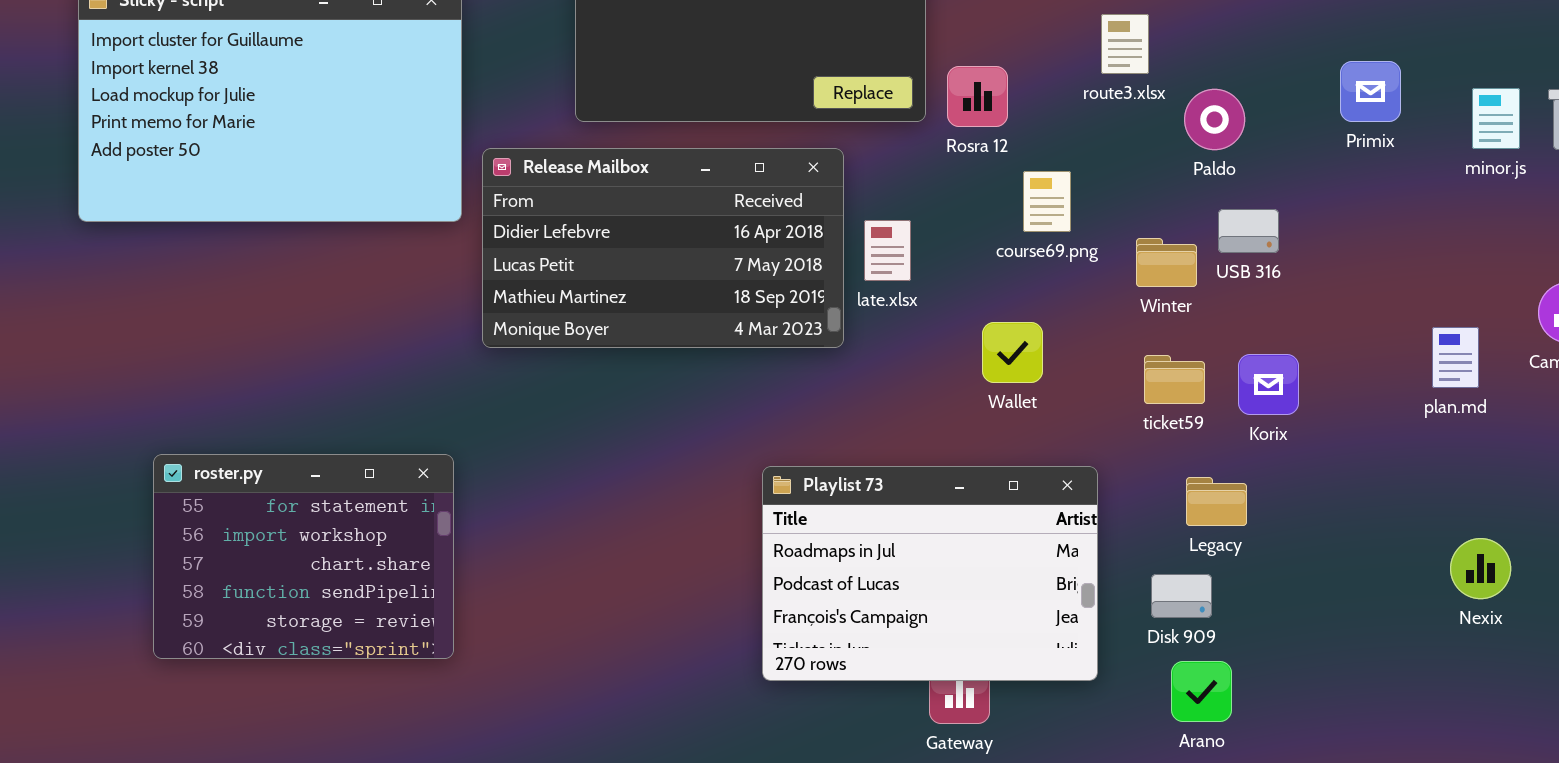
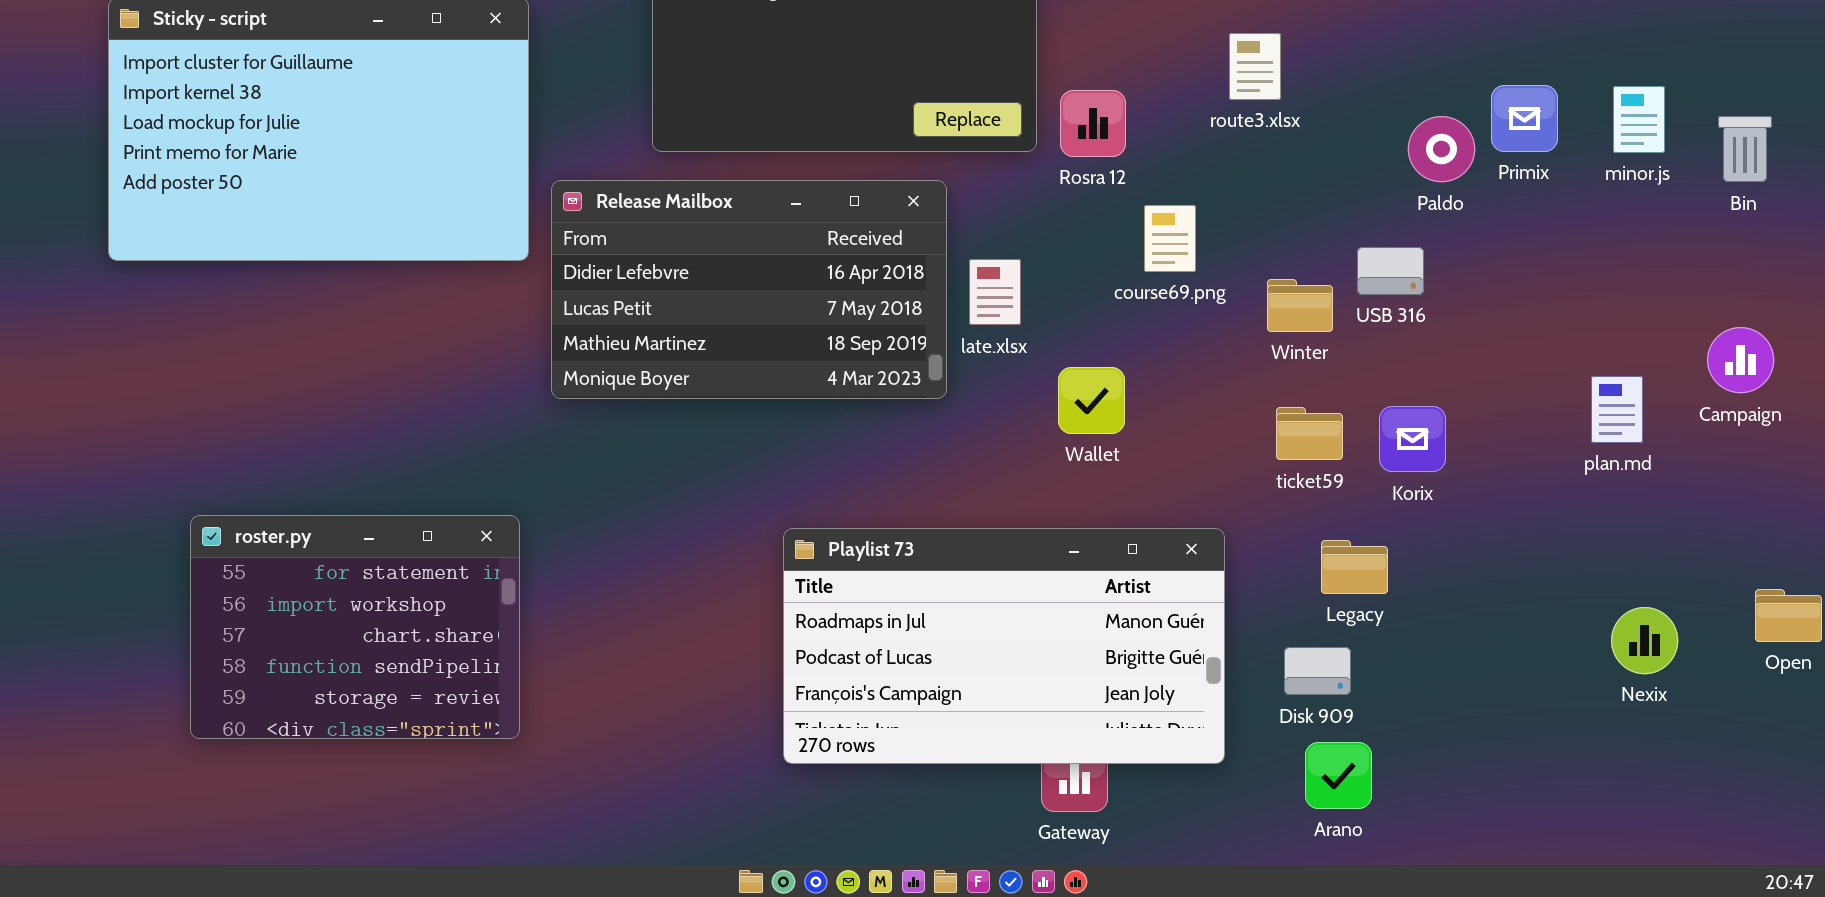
minor.js: [1472,88,1520,149] -> [1613,86,1665,153], moved
Paldo: [1184,89,1245,150] -> [1408,116,1475,182], moved
Wallet: [982,322,1043,383] -> [1058,367,1125,434], moved
Playlist 73: [762,466,1098,681] -> [783,528,1225,764], resized

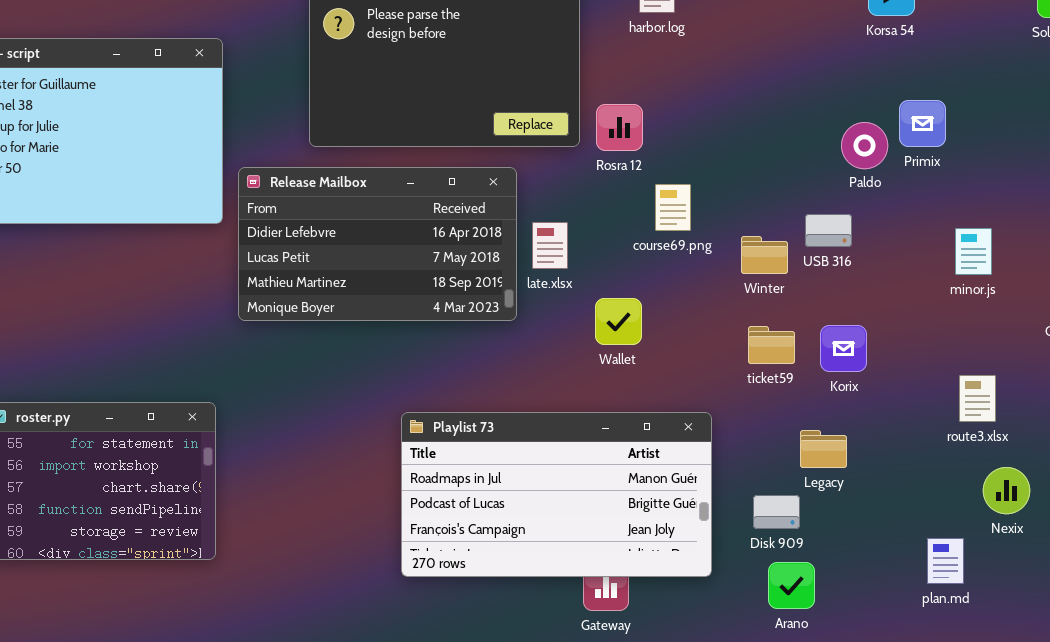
route3.xlsx: [1229,33,1281,100] -> [959,375,996,422], moved
minor.js: [1613,86,1665,153] -> [955,228,992,275], moved
plan.md: [1591,376,1643,443] -> [927,538,964,584], moved
Legacy: [1321,540,1388,594] -> [800,430,847,468], moved

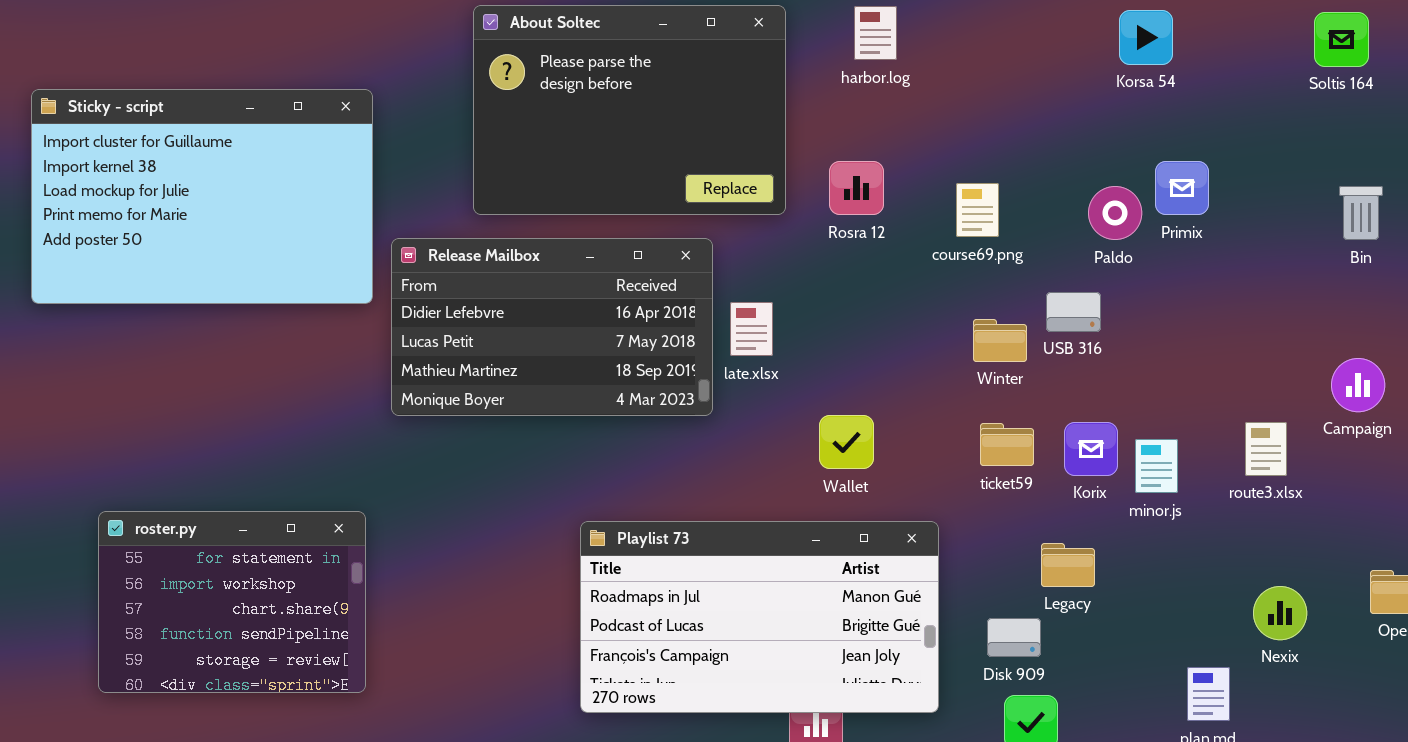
Rosra 12: [596,104,643,151] -> [829,161,884,215], moved
course69.png: [655,184,691,231] -> [956,183,999,237], moved
minor.js: [955,228,992,275] -> [1135,439,1178,493], moved
Wallet: [595,298,642,345] -> [819,415,874,469], moved
route3.xlsx: [959,375,996,422] -> [1245,422,1287,476], moved

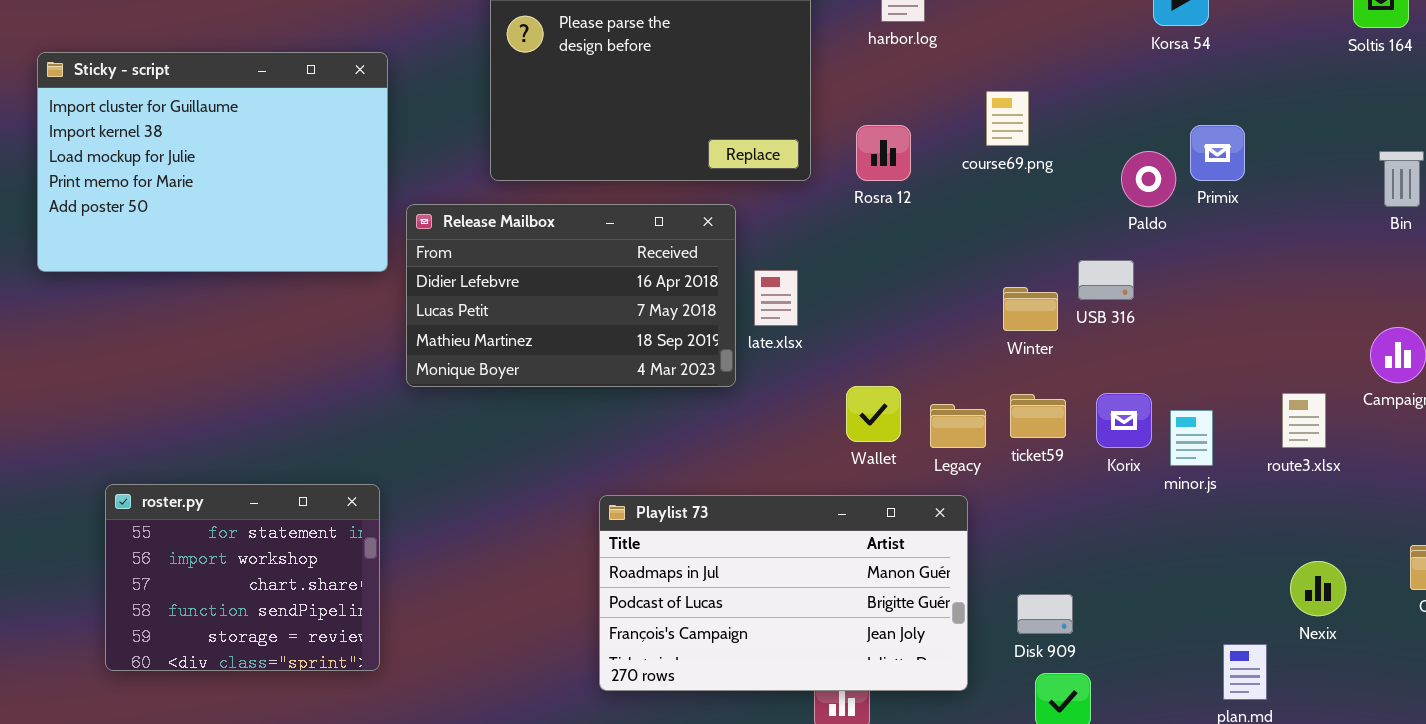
course69.png: [956,183,999,237] -> [986,91,1029,146], moved
Legacy: [1041,543,1095,587] -> [930,404,986,448], moved

